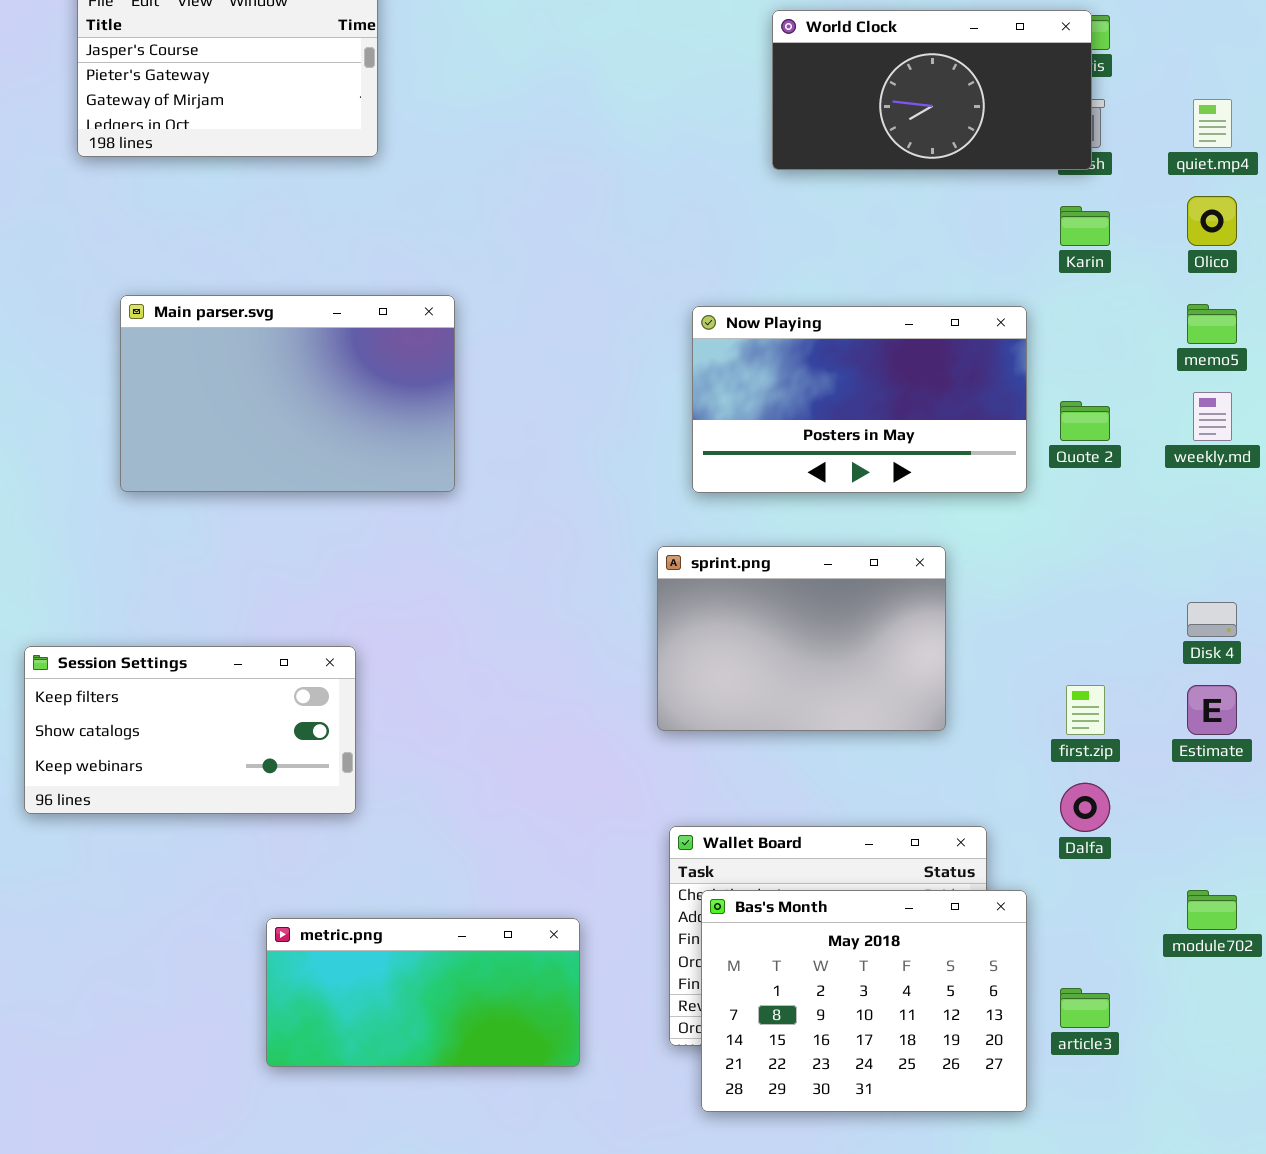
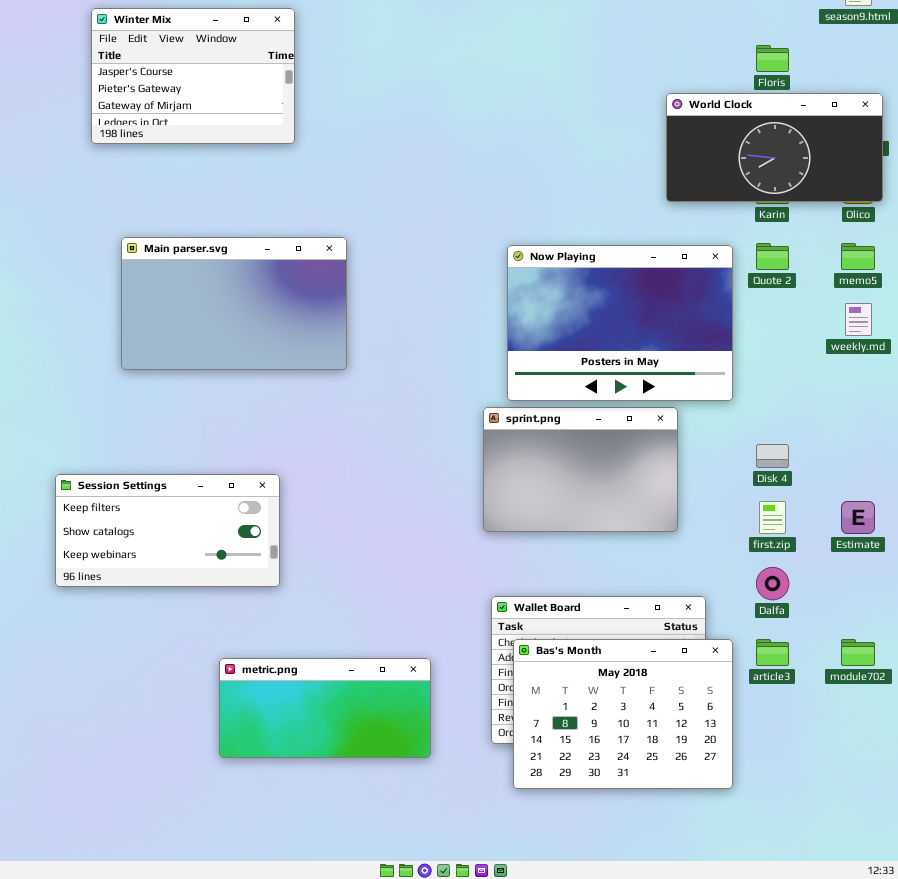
World Clock: [772,10,1092,170] -> [666,93,883,202], moved
Now Playing: [692,306,1027,493] -> [507,245,733,401], resized
Quote 2: [1060,401,1110,441] -> [756,243,789,270], moved
Disk 4: [1187,602,1237,637] -> [756,444,789,468], moved
article3: [1060,988,1110,1028] -> [756,639,789,666], moved

